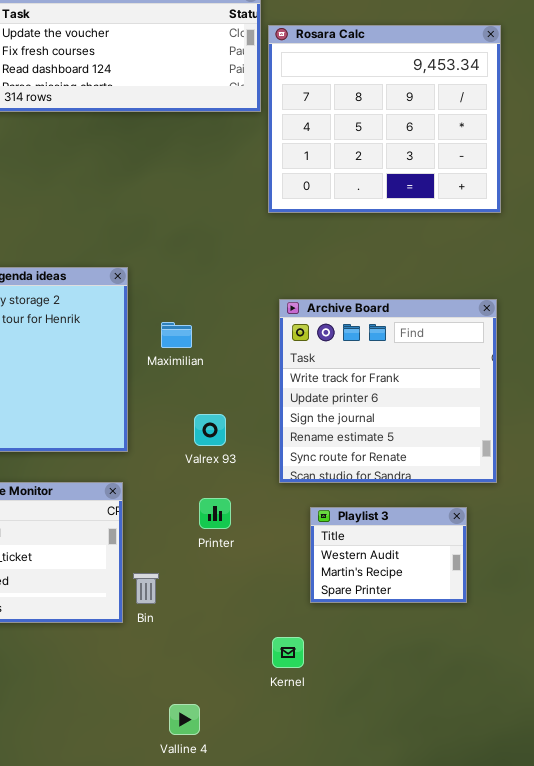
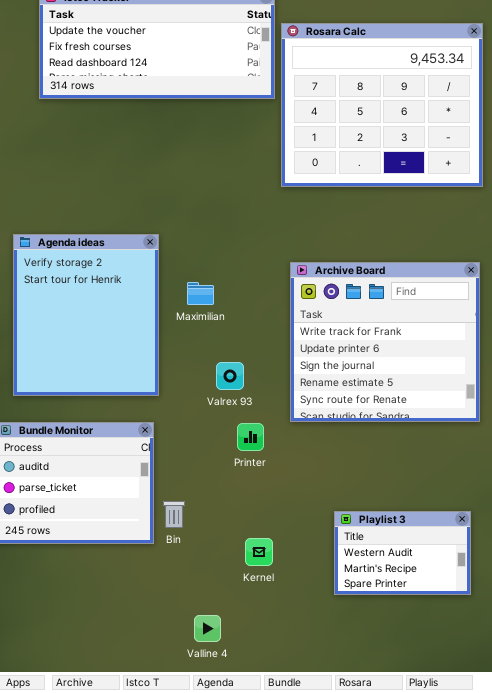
Printer: [199,498,231,529] -> [237,423,264,451], moved
Playlist 3: [310,507,467,603] -> [334,511,471,595], moved
Kernel: [272,637,304,668] -> [245,538,273,566], moved

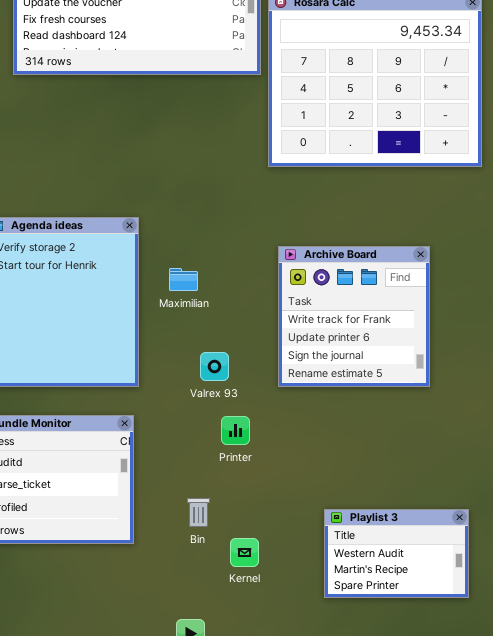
Archive Board: [290,262,480,422] -> [278,246,430,387], resized
Bin: [163,501,185,528] -> [187,498,210,527], moved

